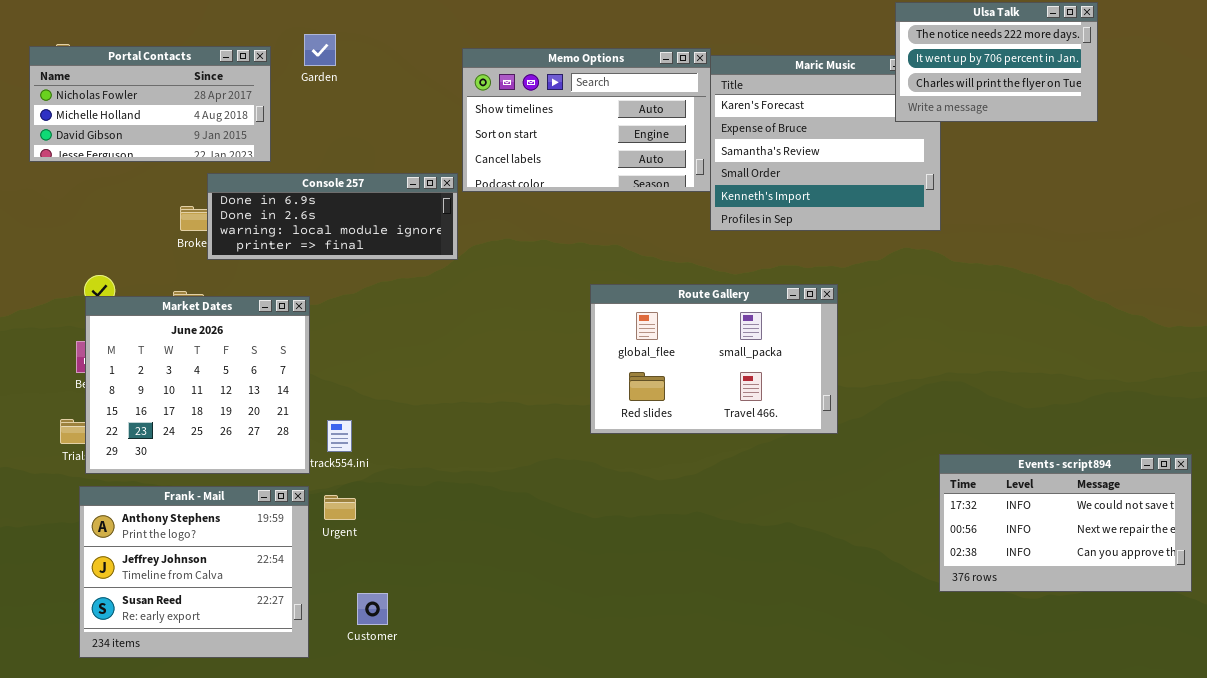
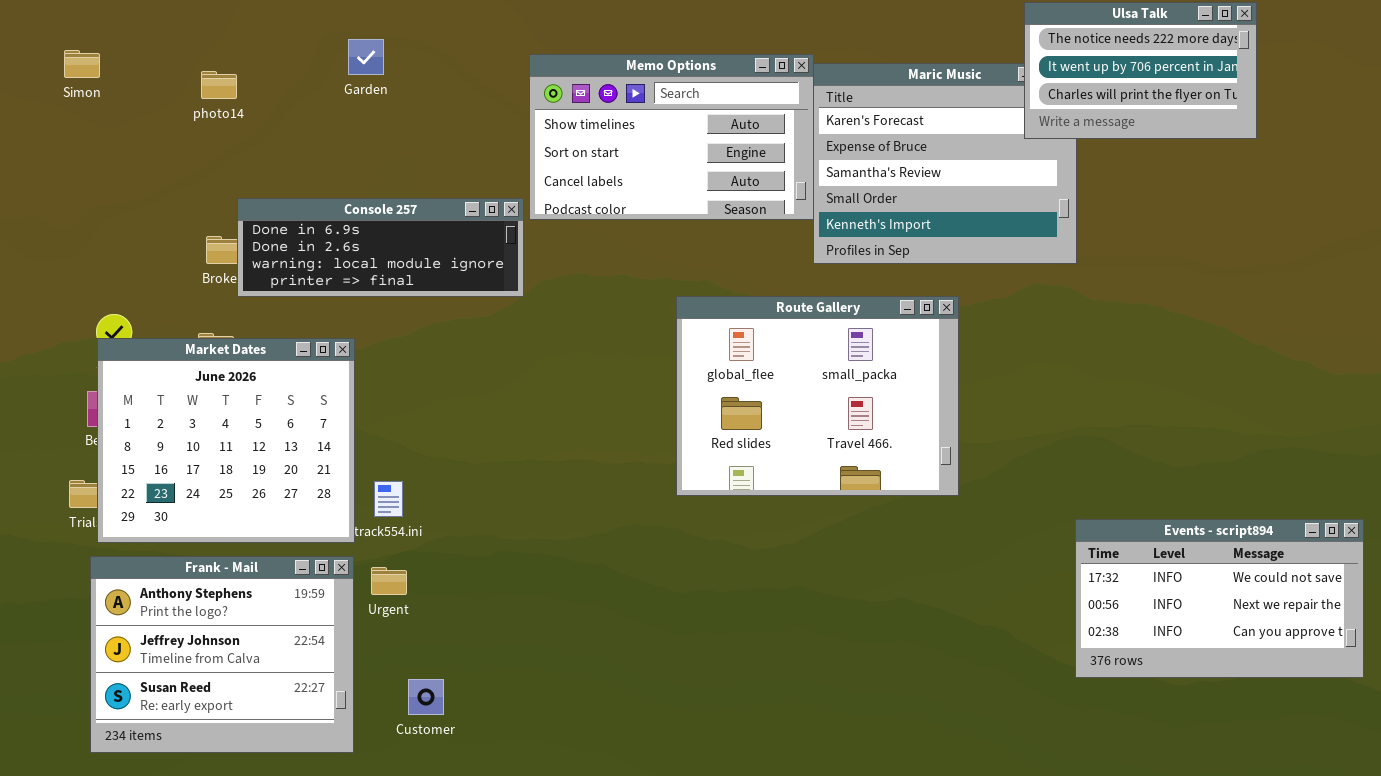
Portal Contacts: [29,46,271,162] -> none, closed
Route Gallery: [590,284,838,434] -> [676,296,959,496], resized

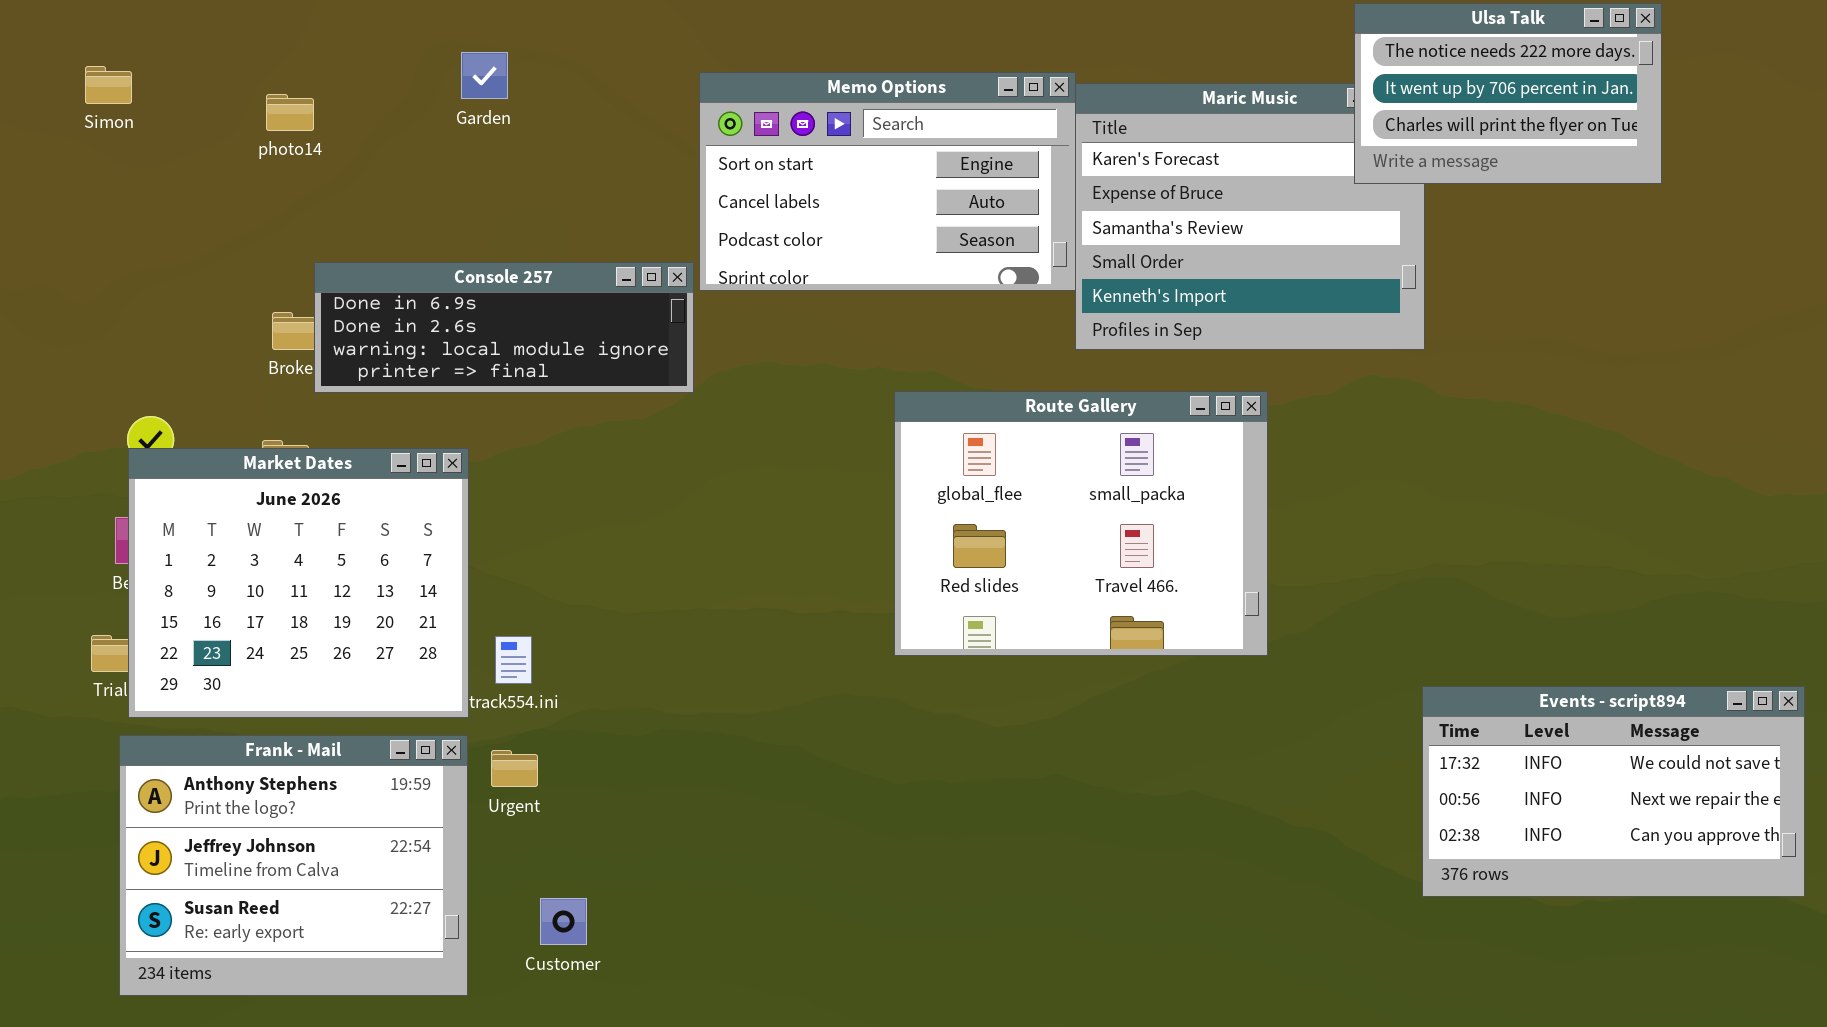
Memo Options: [529,54,814,220] -> [699,72,1076,291], scrolled down 1 row

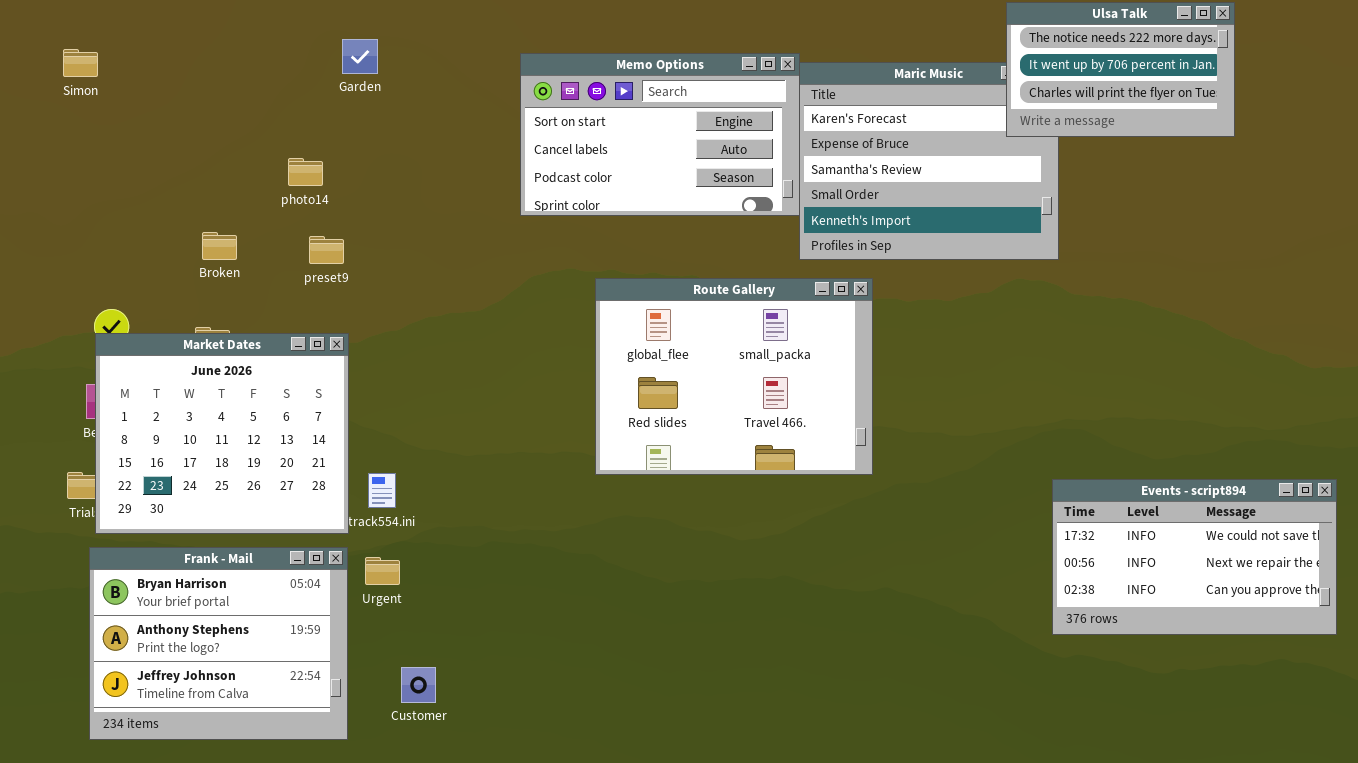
photo14: [266,94,314,131] -> [288,158,323,186], moved
Console 257: [314,262,694,393] -> none, closed
Route Gallery: [894,391,1268,656] -> [595,278,873,475], moved
Events - script894: [1422,686,1805,897] -> [1052,479,1337,635], moved
Frank - Mail: [119,735,468,996] -> [89,547,348,740], scrolled up 1 row

